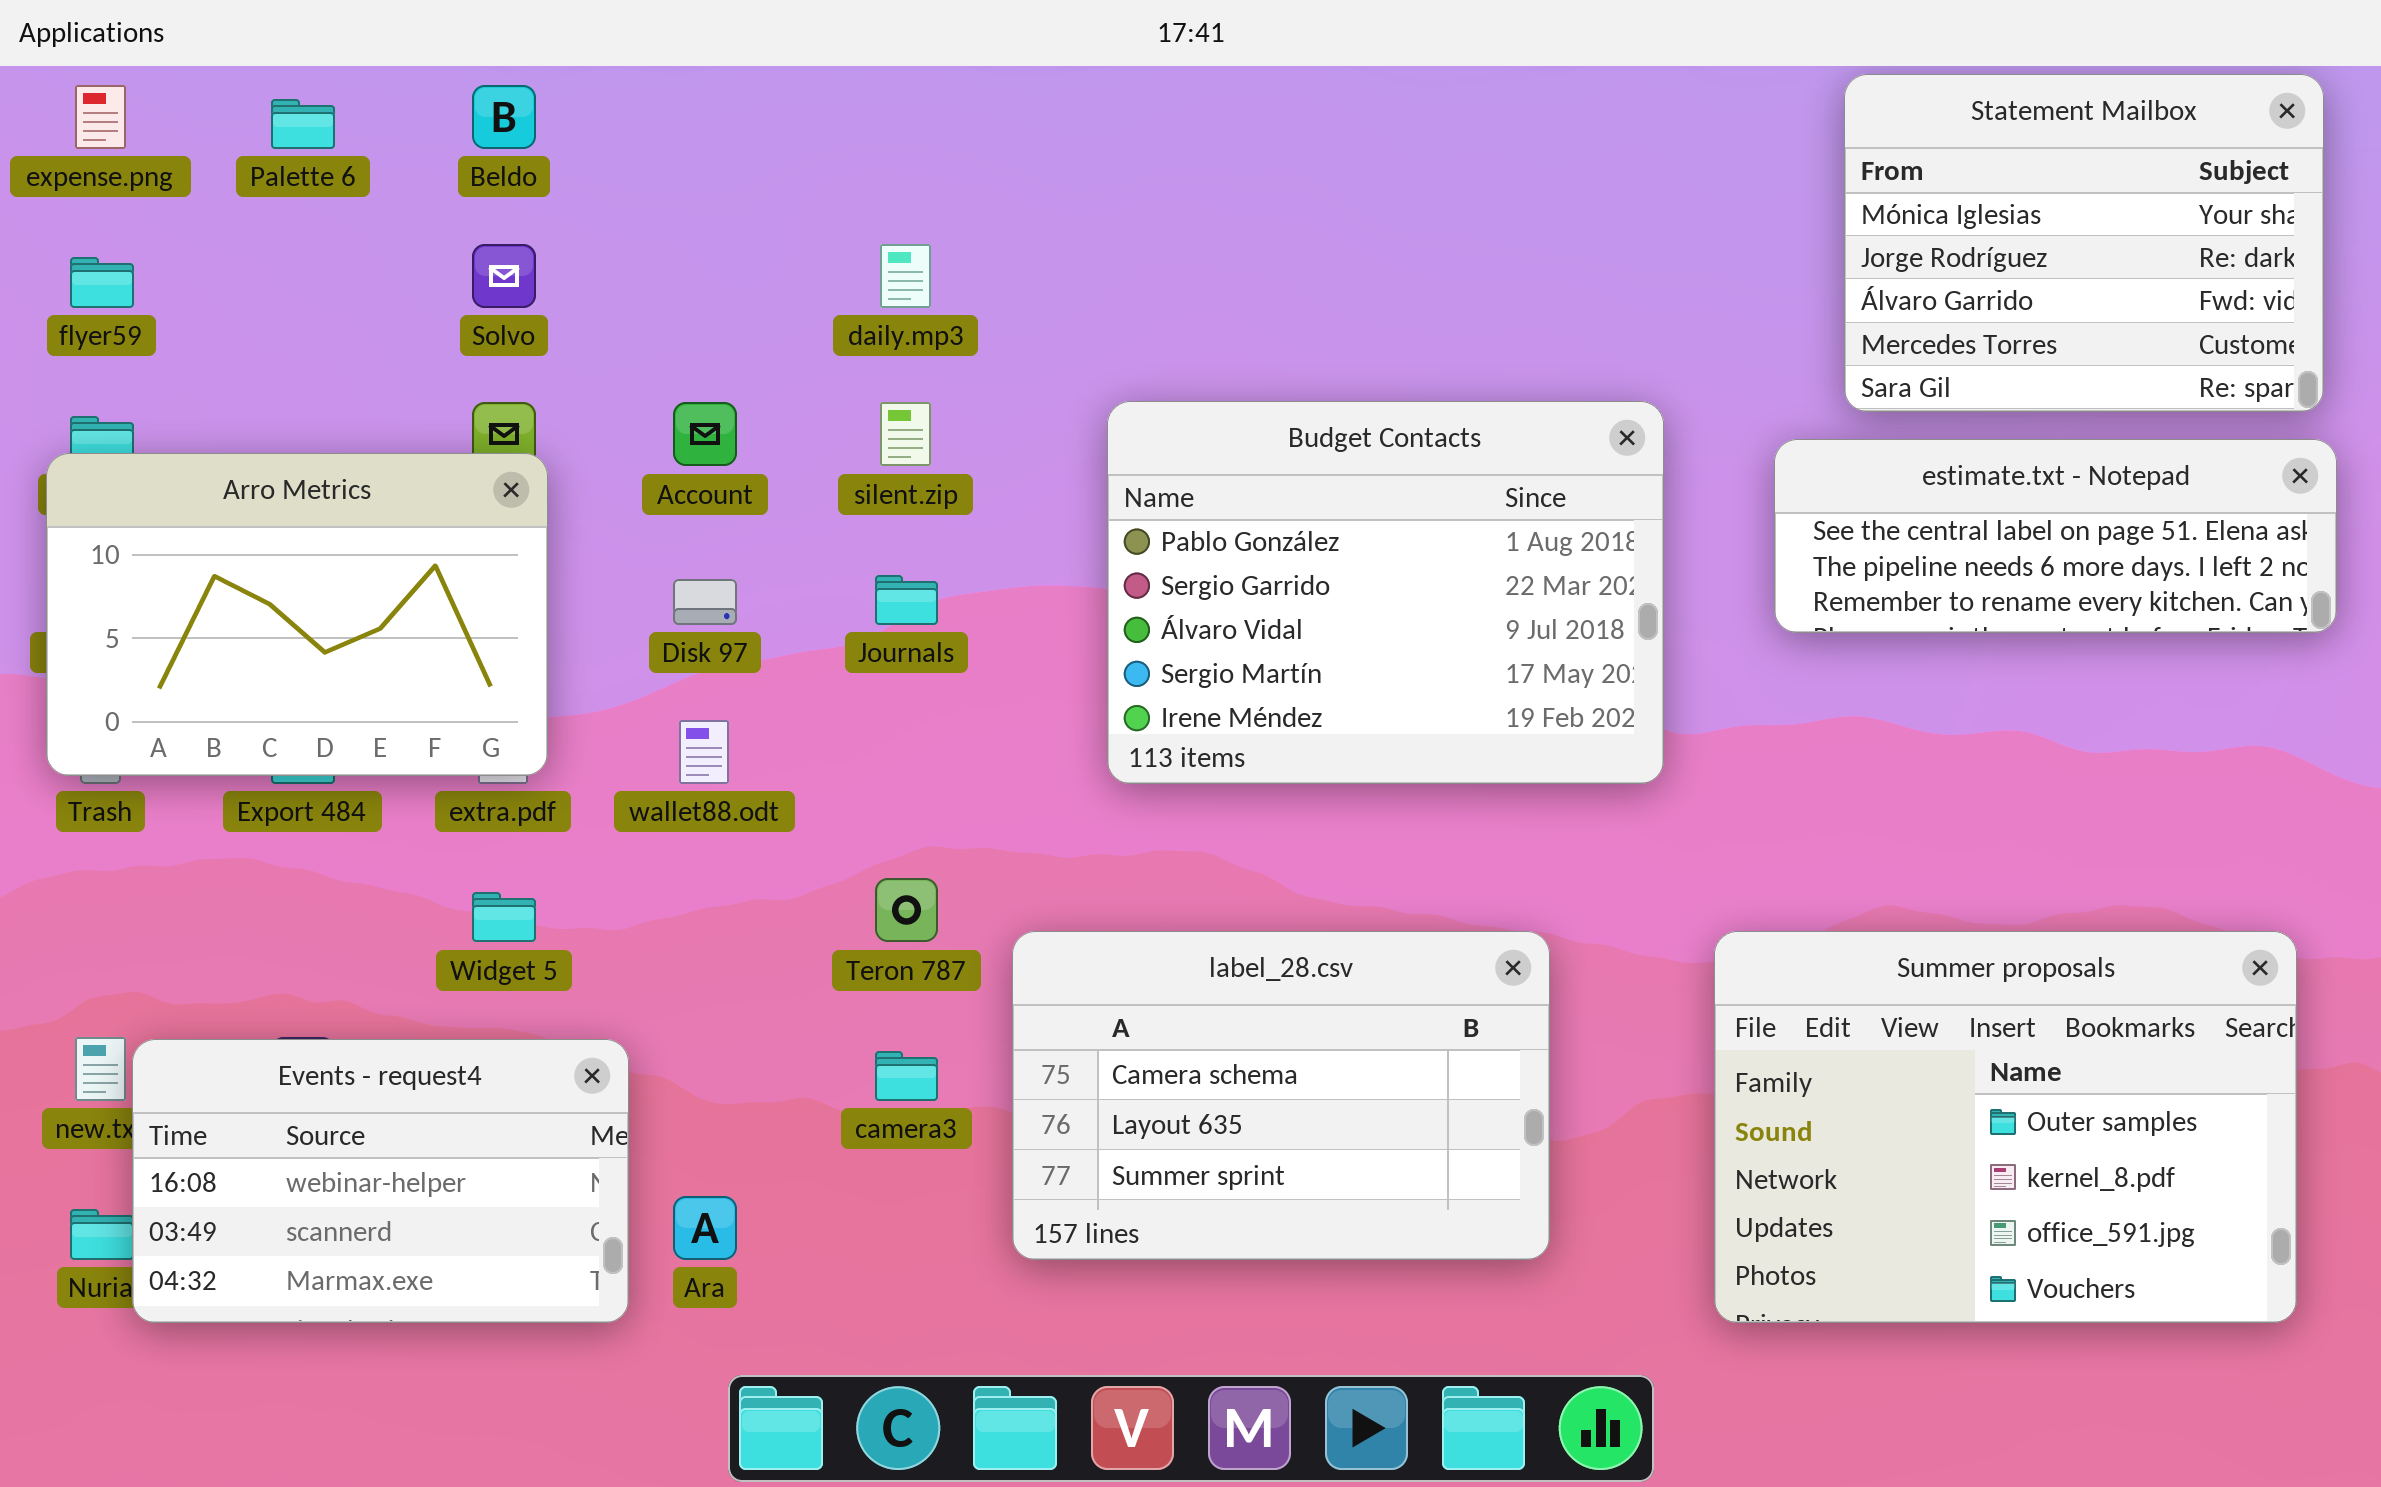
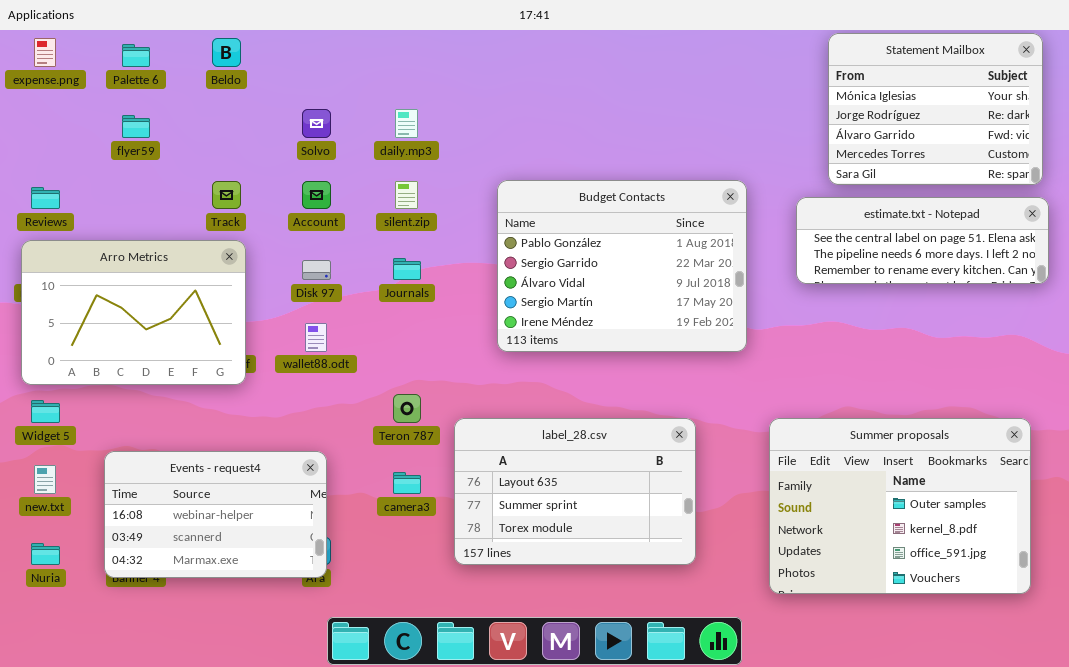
Solvo: [472,244,536,308] -> [302,109,331,138], moved
flyer59: [70,257,134,308] -> [122,115,150,138], moved
Arro Metrics: [46,453,548,776] -> [21,240,246,385], moved
Widget 5: [472,892,536,942] -> [31,400,60,423], moved
label_28.csv: [1012,931,1550,1260] -> [454,418,696,565], scrolled down 1 row
Events - request4: [132,1039,629,1323] -> [104,451,327,578], moved

